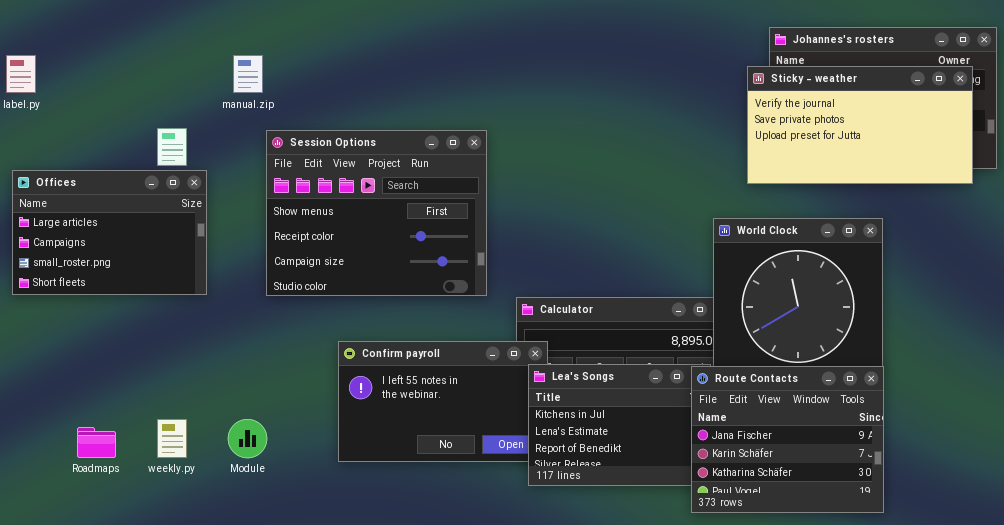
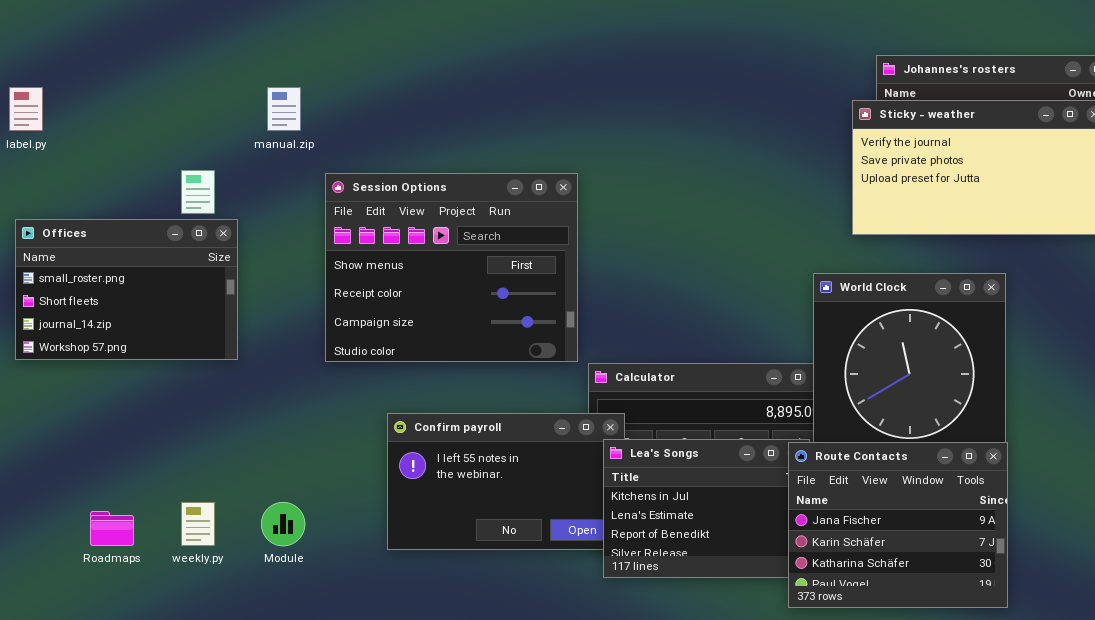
Session Options: [266,130,487,296] -> [325,173,578,362], moved
Offices: [12,170,207,295] -> [15,219,238,360], scrolled down 2 rows

